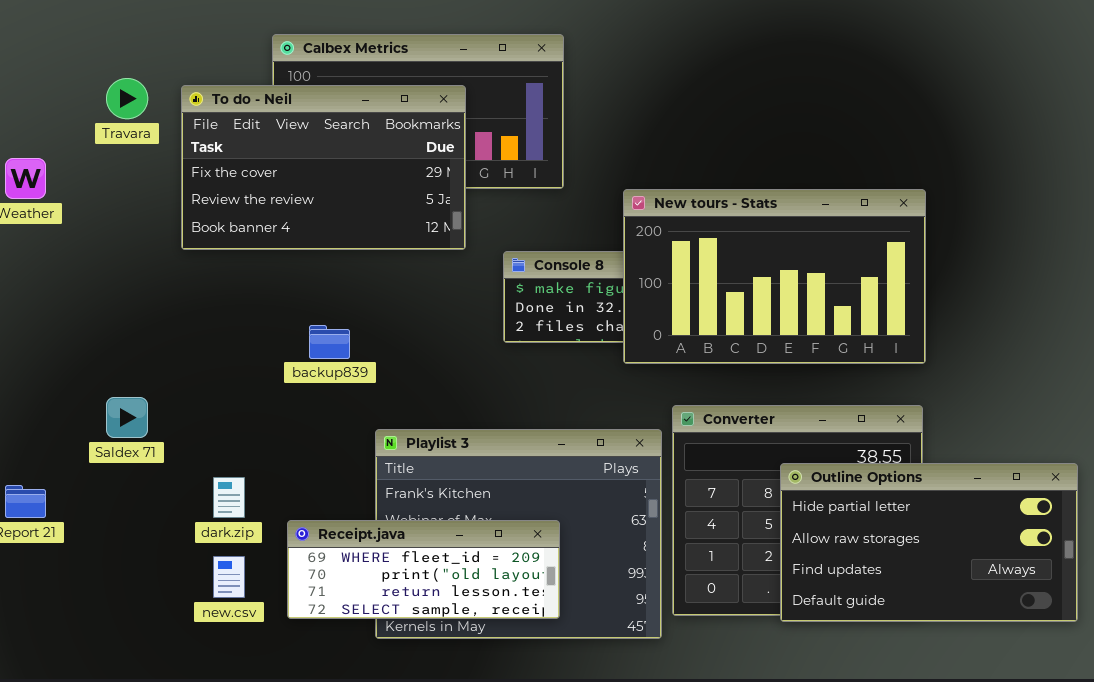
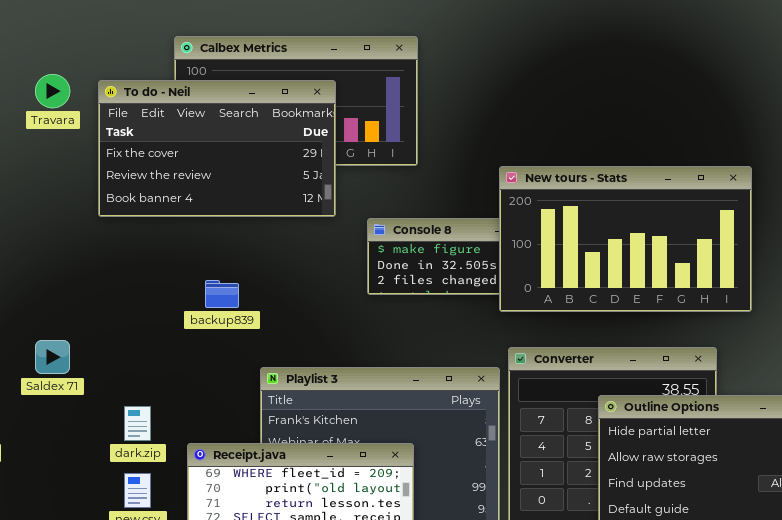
New tours - Stats: [623,189,926,364] -> [499,166,752,312], moved

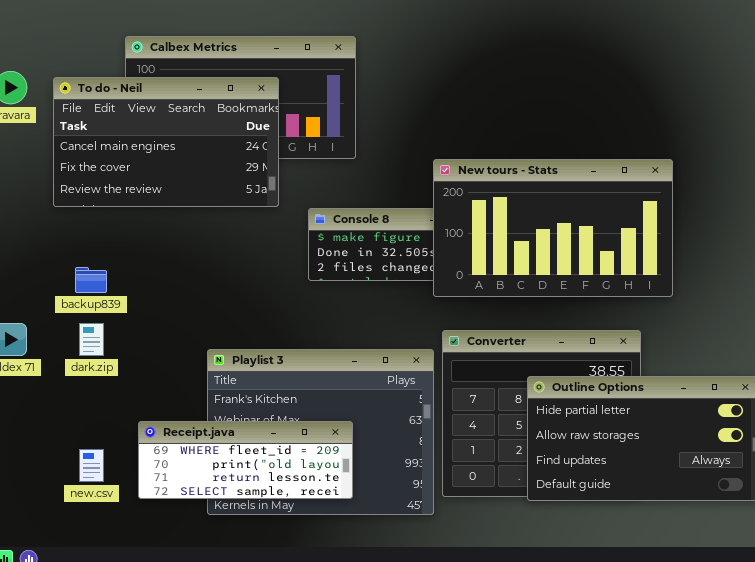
To do - Neil: [98,80,336,217] -> [53,77,279,207], scrolled up 1 row
backup839: [205,280,239,308] -> [75,267,107,293], moved
dark.zip: [124,406,151,441] -> [79,323,104,356], moved

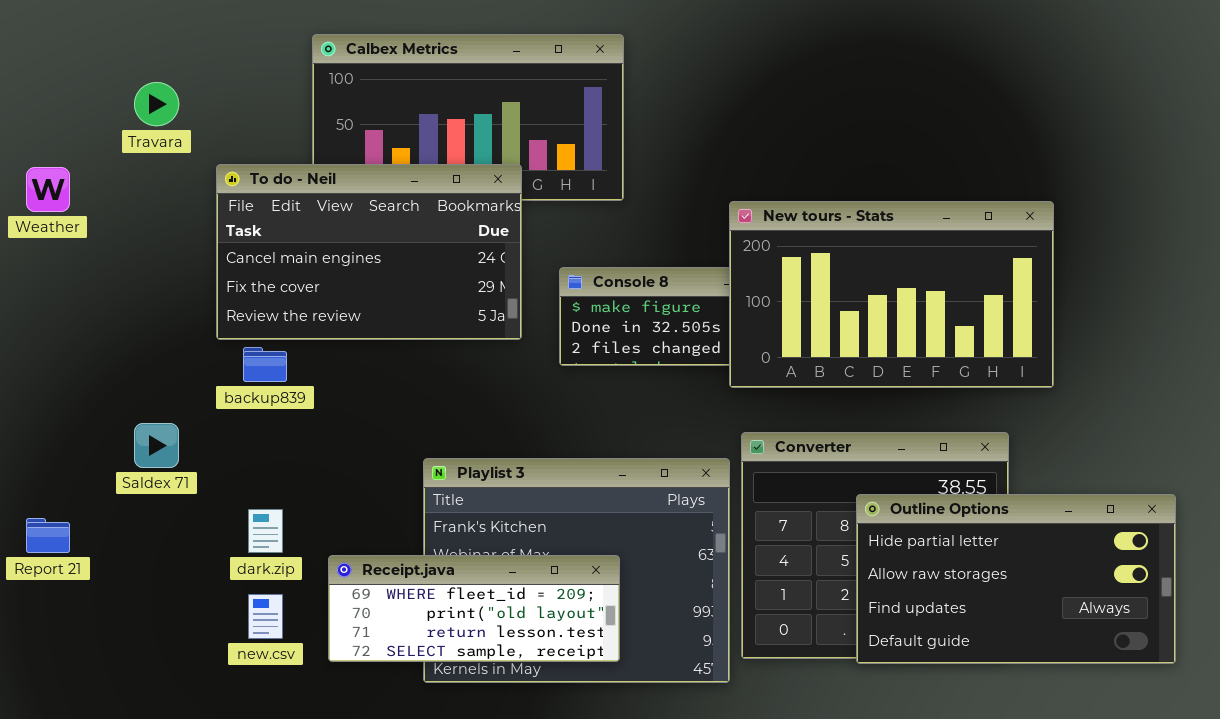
To do - Neil: [53,77,279,207] -> [216,164,522,340], moved
dark.zip: [79,323,104,356] -> [248,509,283,553], moved

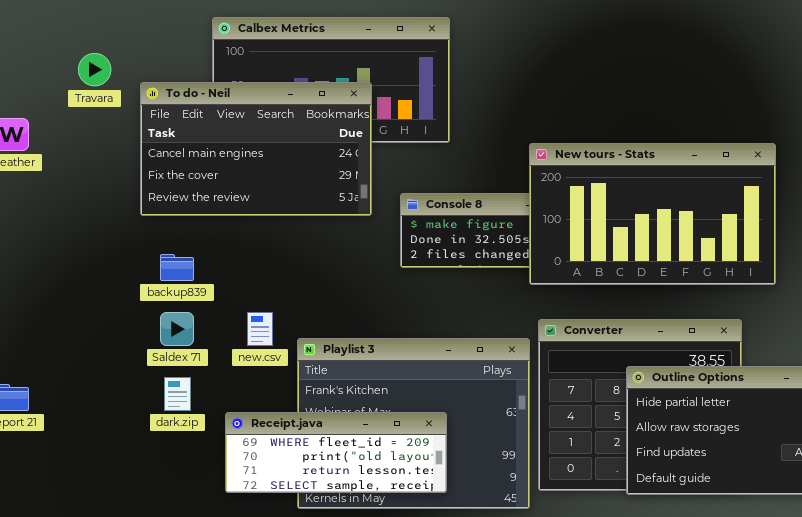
To do - Neil: [216,164,522,340] -> [140,82,372,216], moved
Saldex 71: [134,423,179,468] -> [160,312,194,346], moved
new.csv: [248,594,283,639] -> [247,312,273,346], moved

